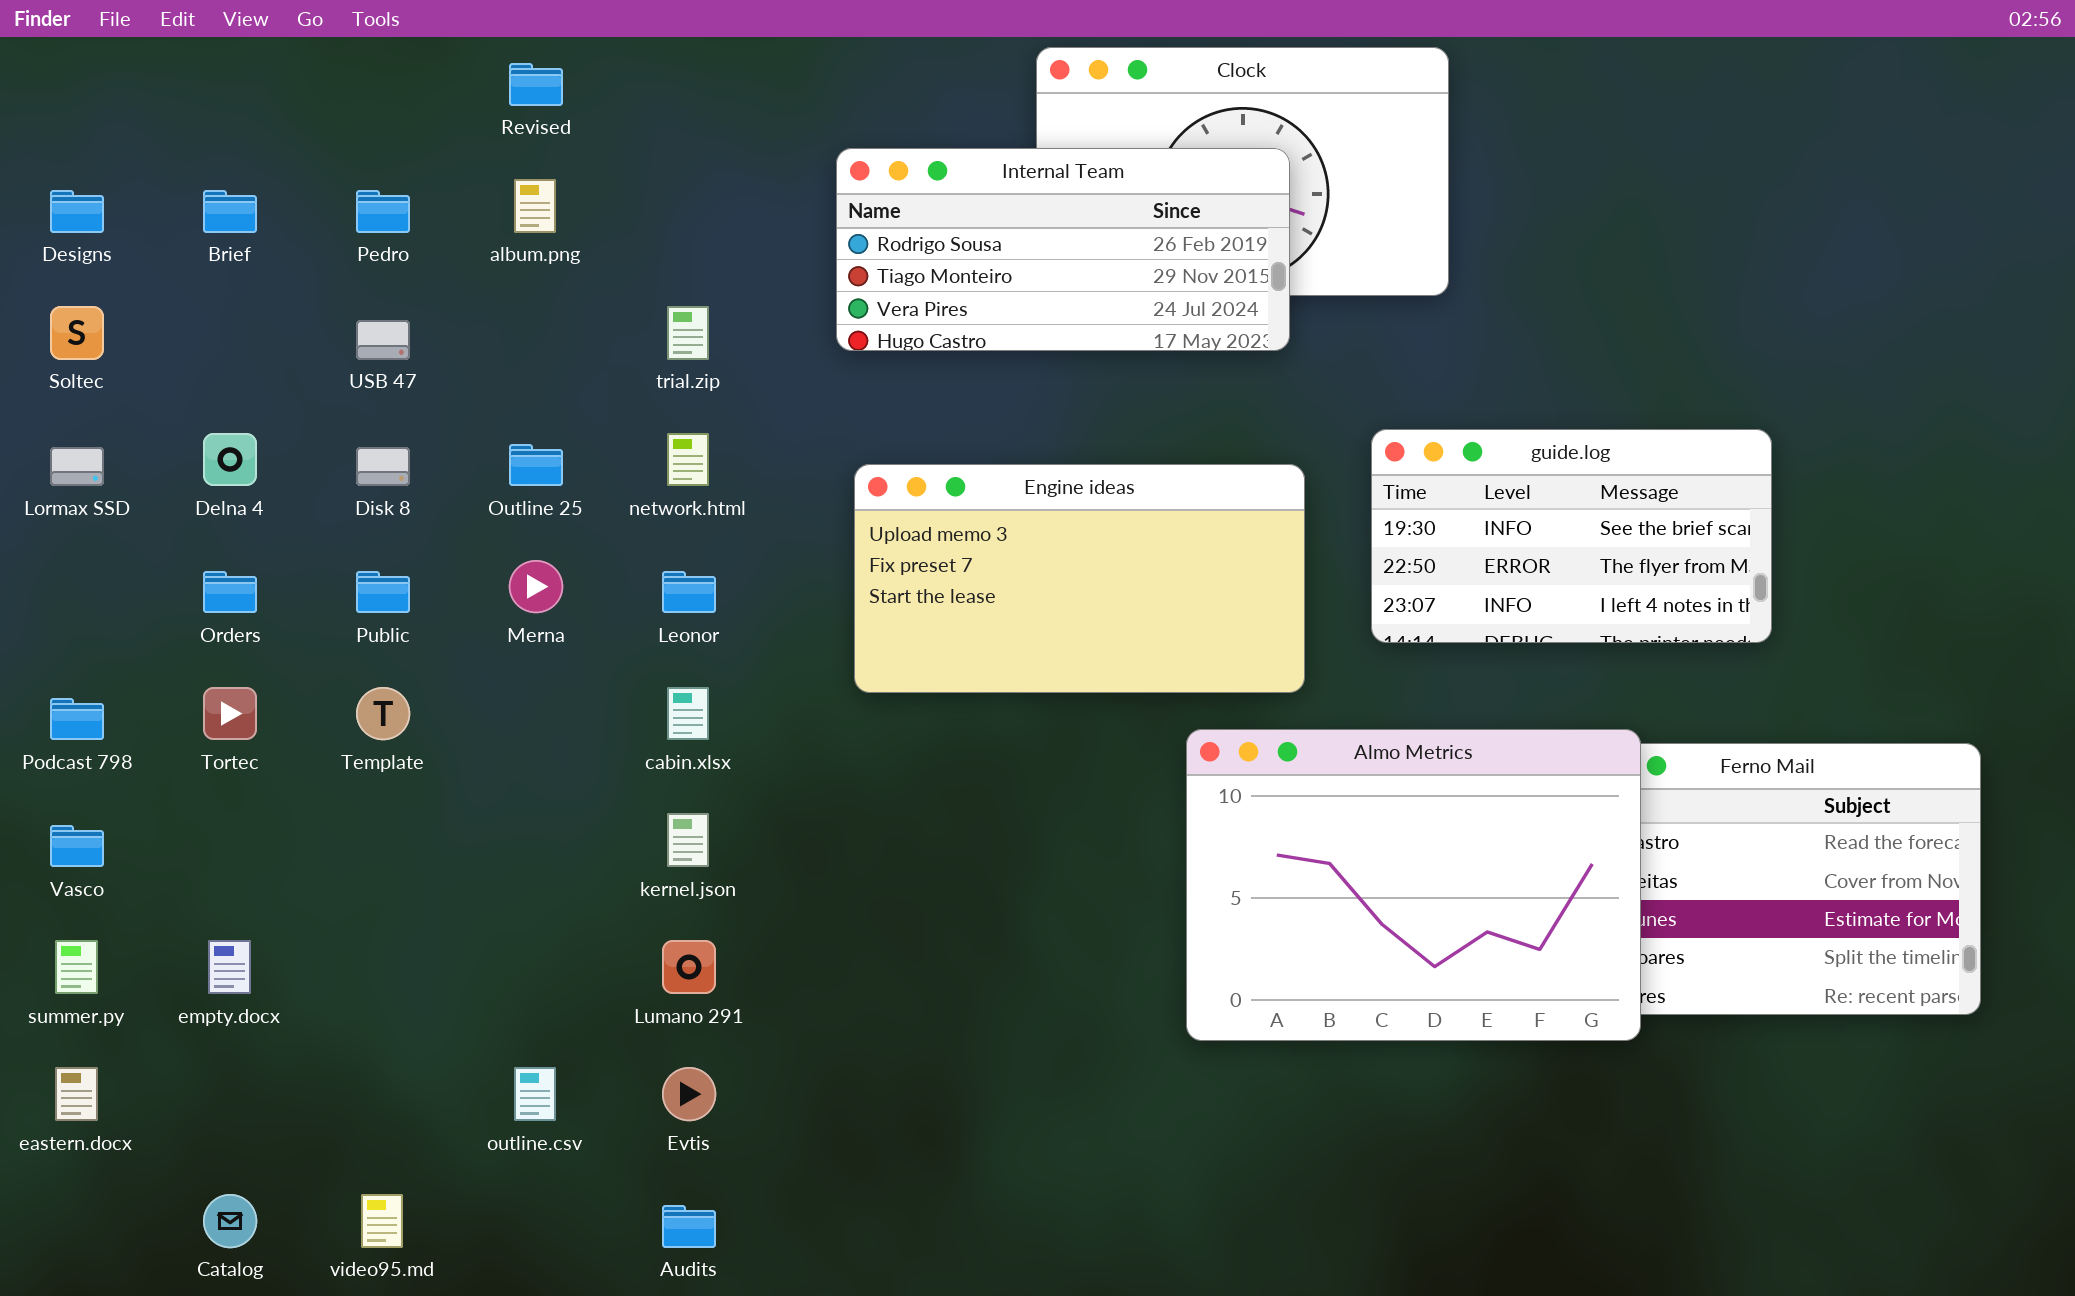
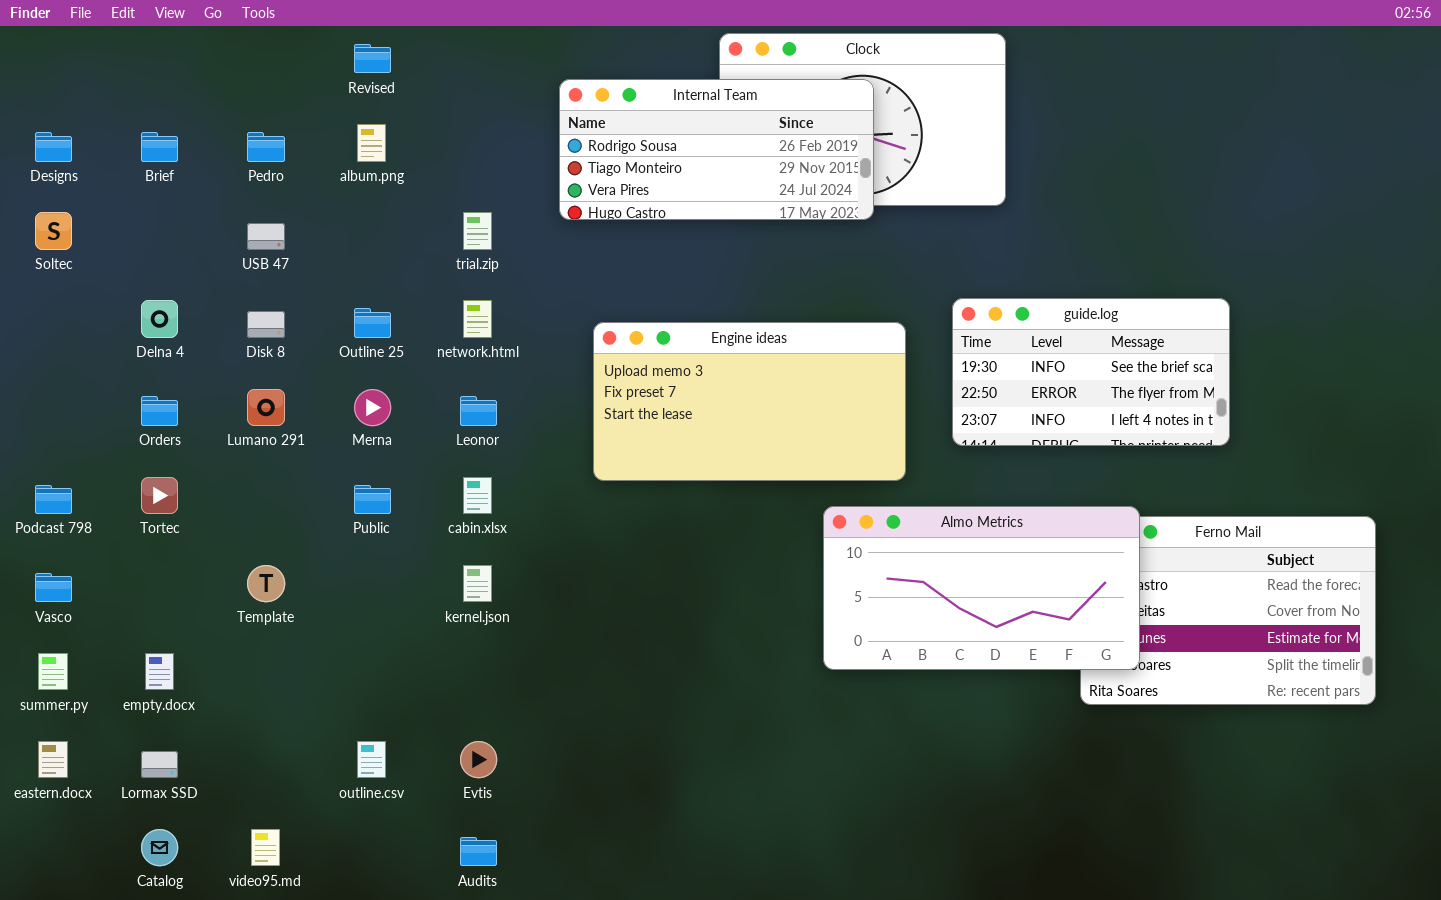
Internal Team: [836,148,1290,351] -> [559,79,874,220], moved
Lormax SSD: [50,447,104,486] -> [141,751,178,778], moved
Public: [356,571,410,613] -> [354,485,391,514], moved
Template: [356,687,410,740] -> [247,565,285,602], moved
Almo Metrics: [1186,729,1641,1041] -> [823,506,1140,670], resized
Lumano 291: [662,940,716,994] -> [247,389,285,426], moved

